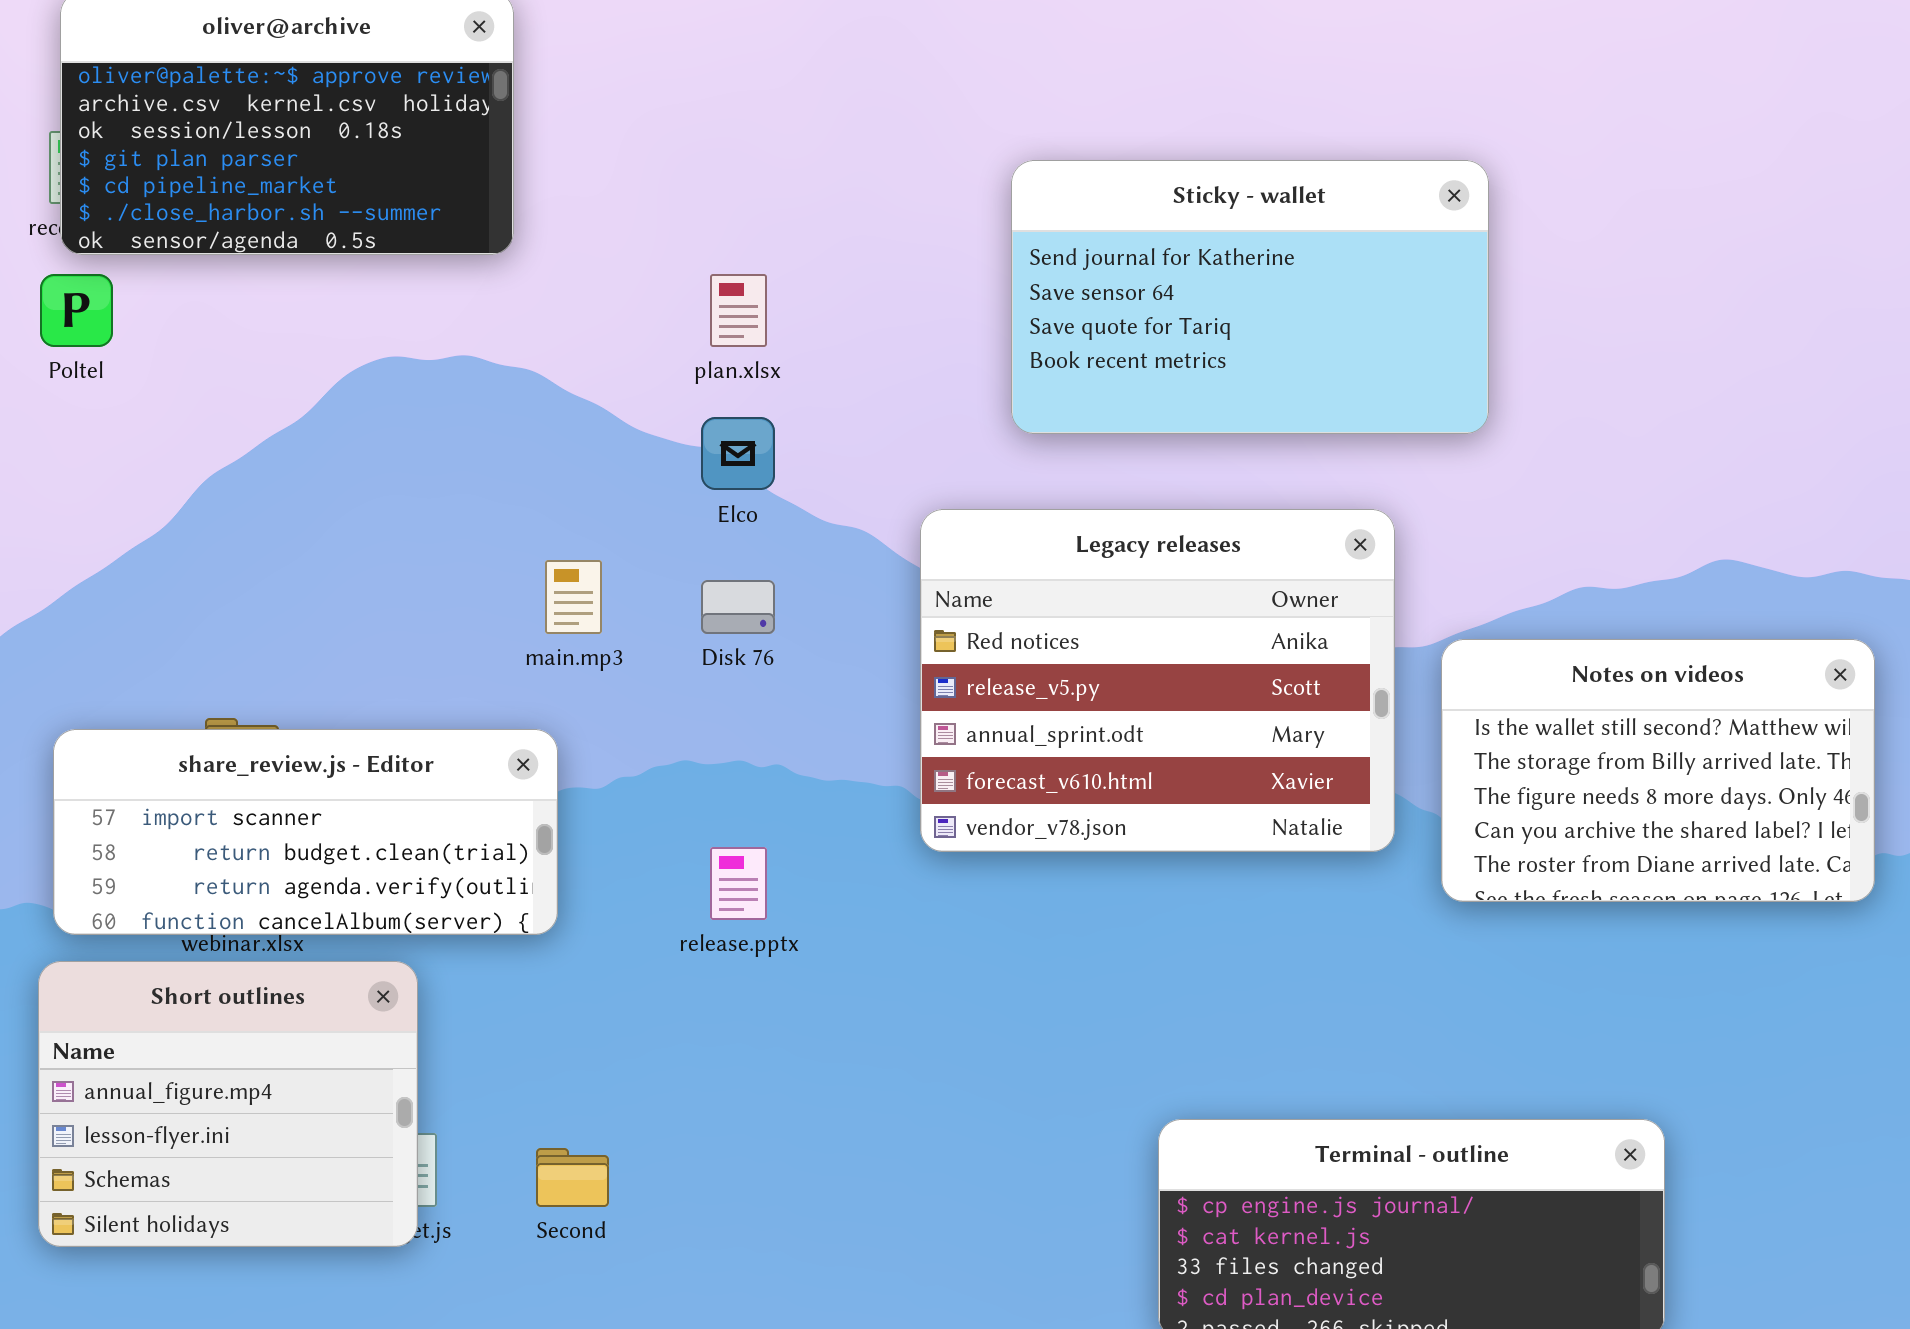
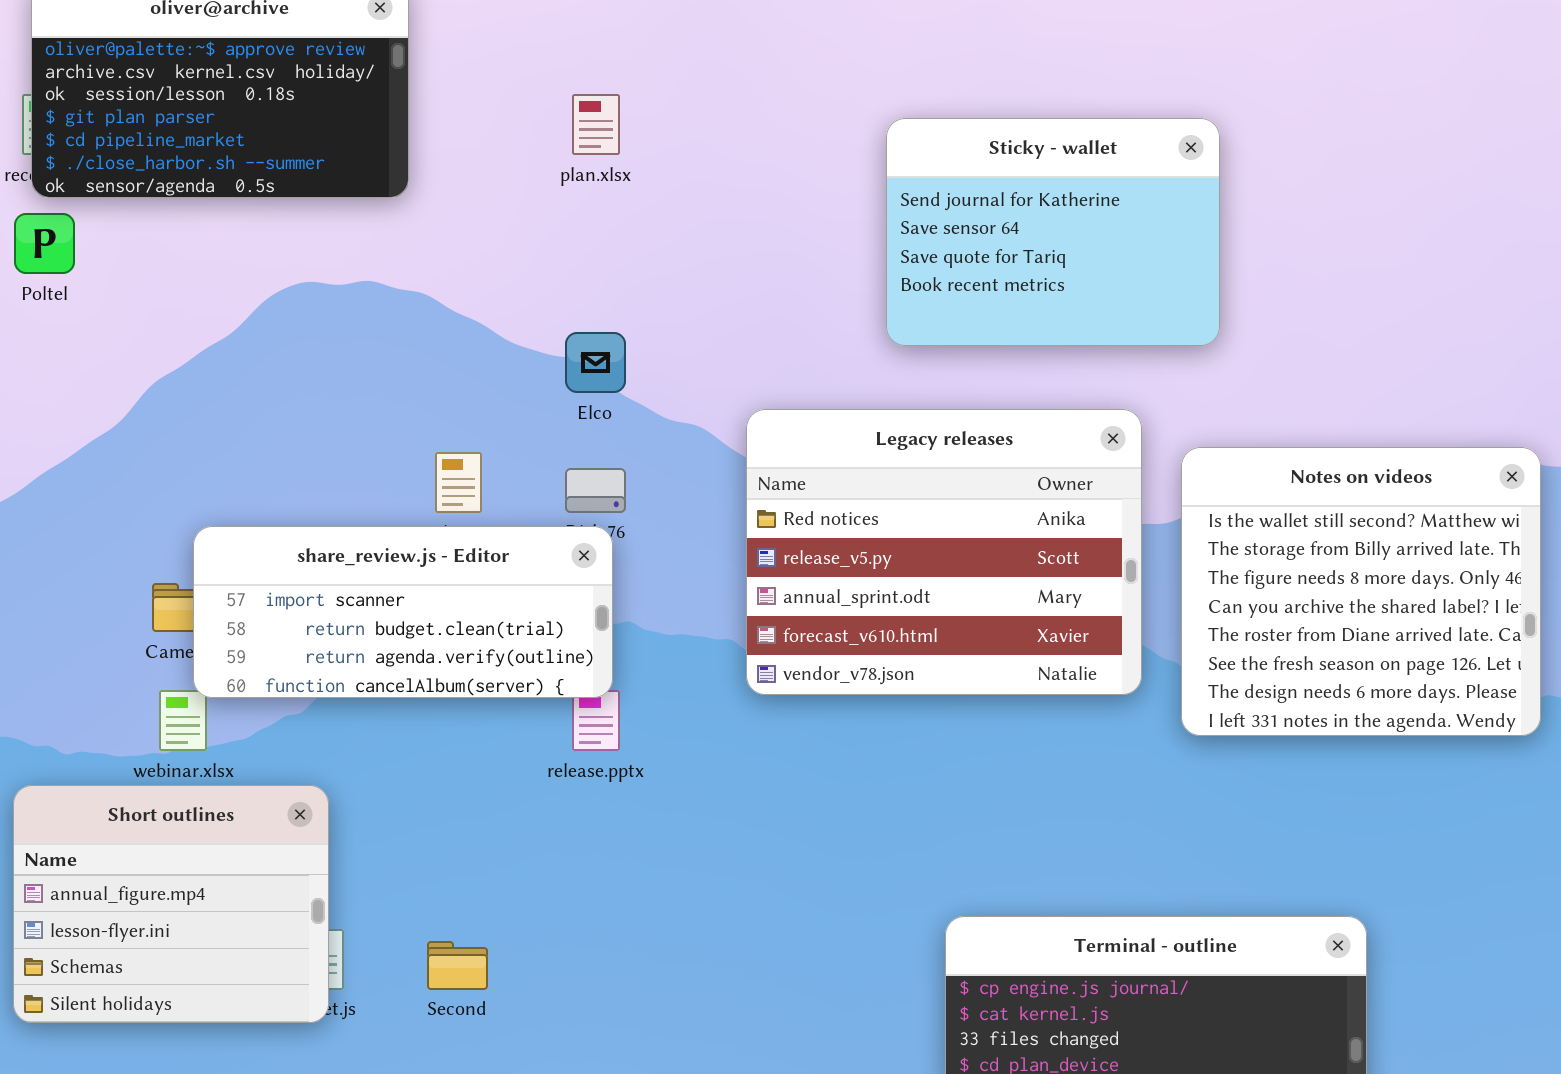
Sticky - wallet: [1011,160,1489,434] -> [886,118,1220,346], resized
plan.xlsx: [710,274,767,347] -> [572,94,620,155], moved
Notes on videos: [1441,639,1875,902] -> [1181,447,1541,736], resized
share_review.js - Editor: [53,729,558,935] -> [193,526,613,698], moved

